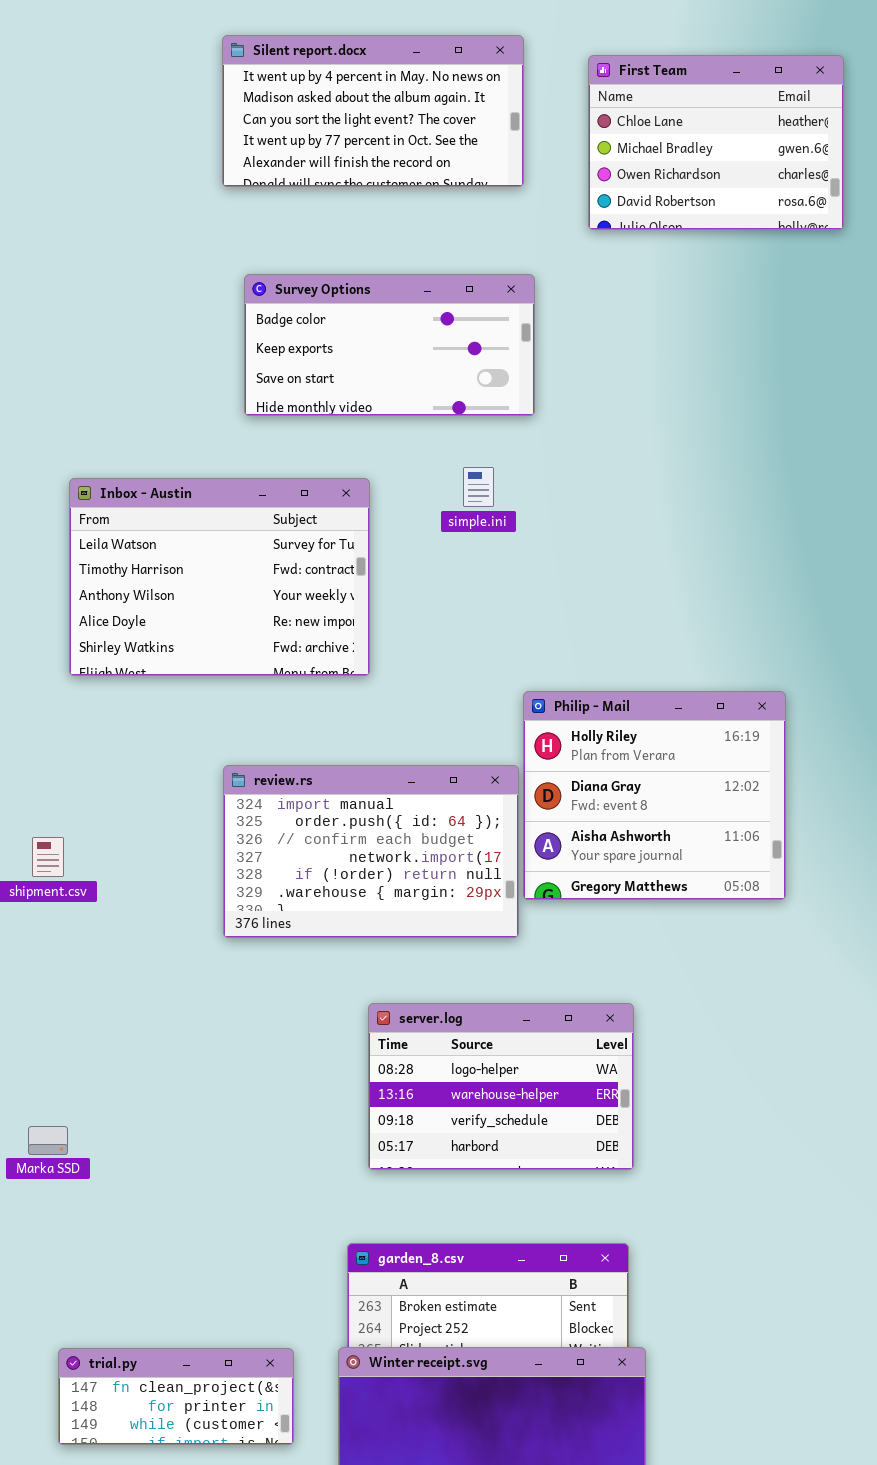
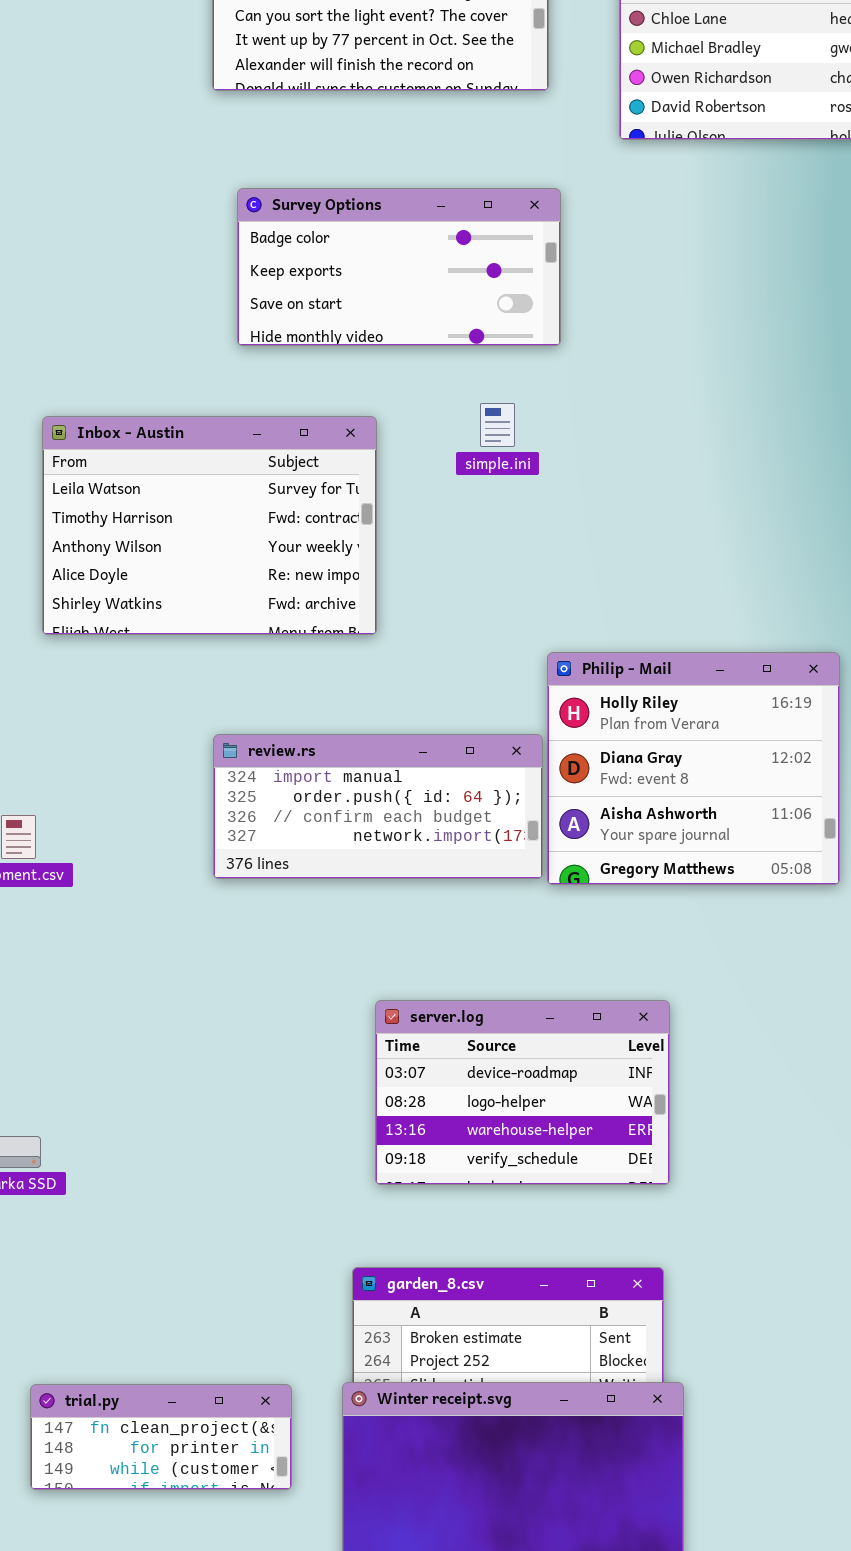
review.rs: [223,765,519,938] -> [213,734,543,879], resized
server.log: [368,1003,634,1170] -> [375,1000,670,1185], scrolled up 1 row

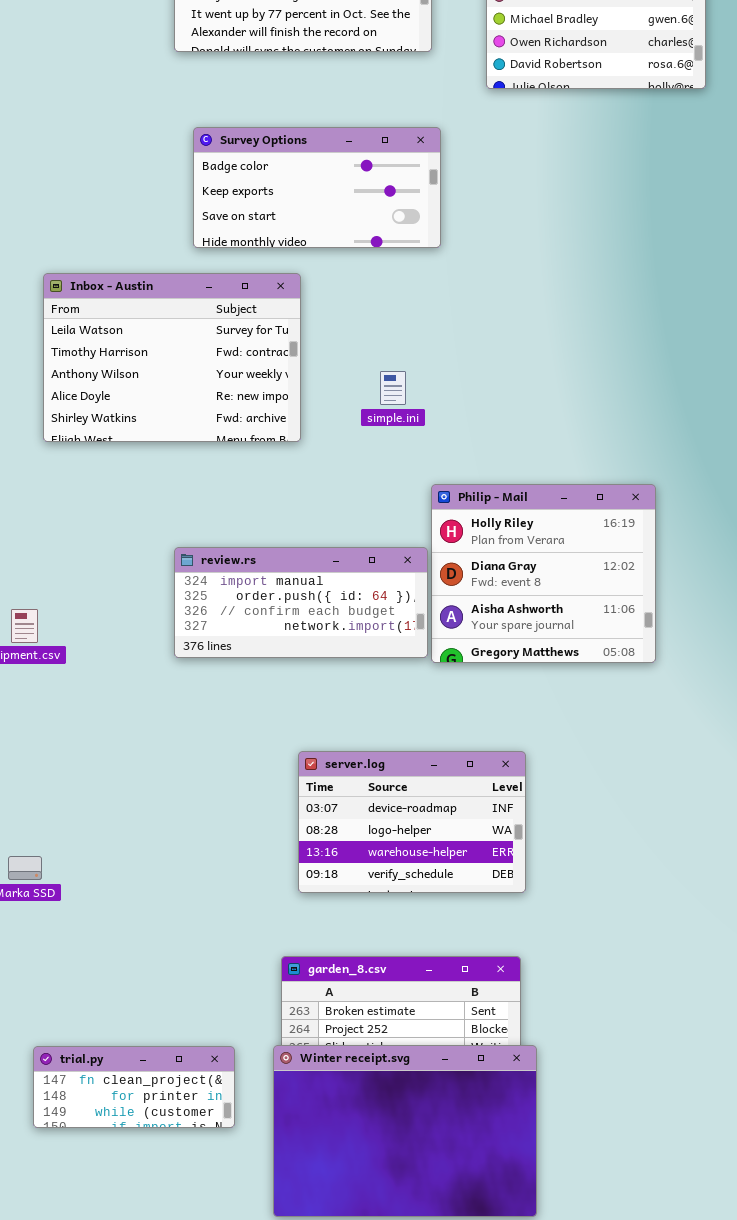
simple.ini: [480,403,515,447] -> [380,371,406,405], moved
Inbox - Austin: [42,416,377,635] -> [43,273,301,442], moved

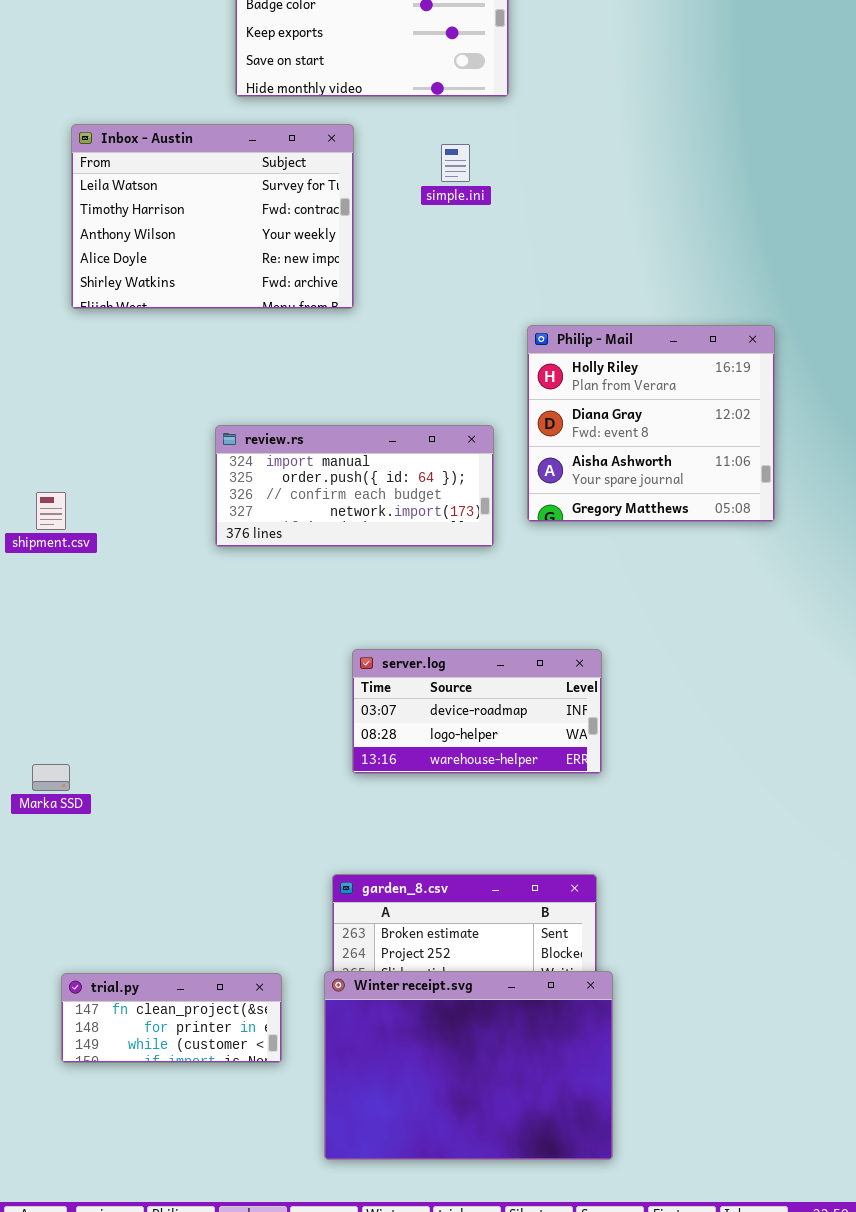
simple.ini: [380,371,406,405] -> [441,144,470,182], moved
Philip - Mail: [431,484,656,663] -> [527,325,775,522], moved
server.log: [298,751,526,893] -> [352,649,602,774], resized

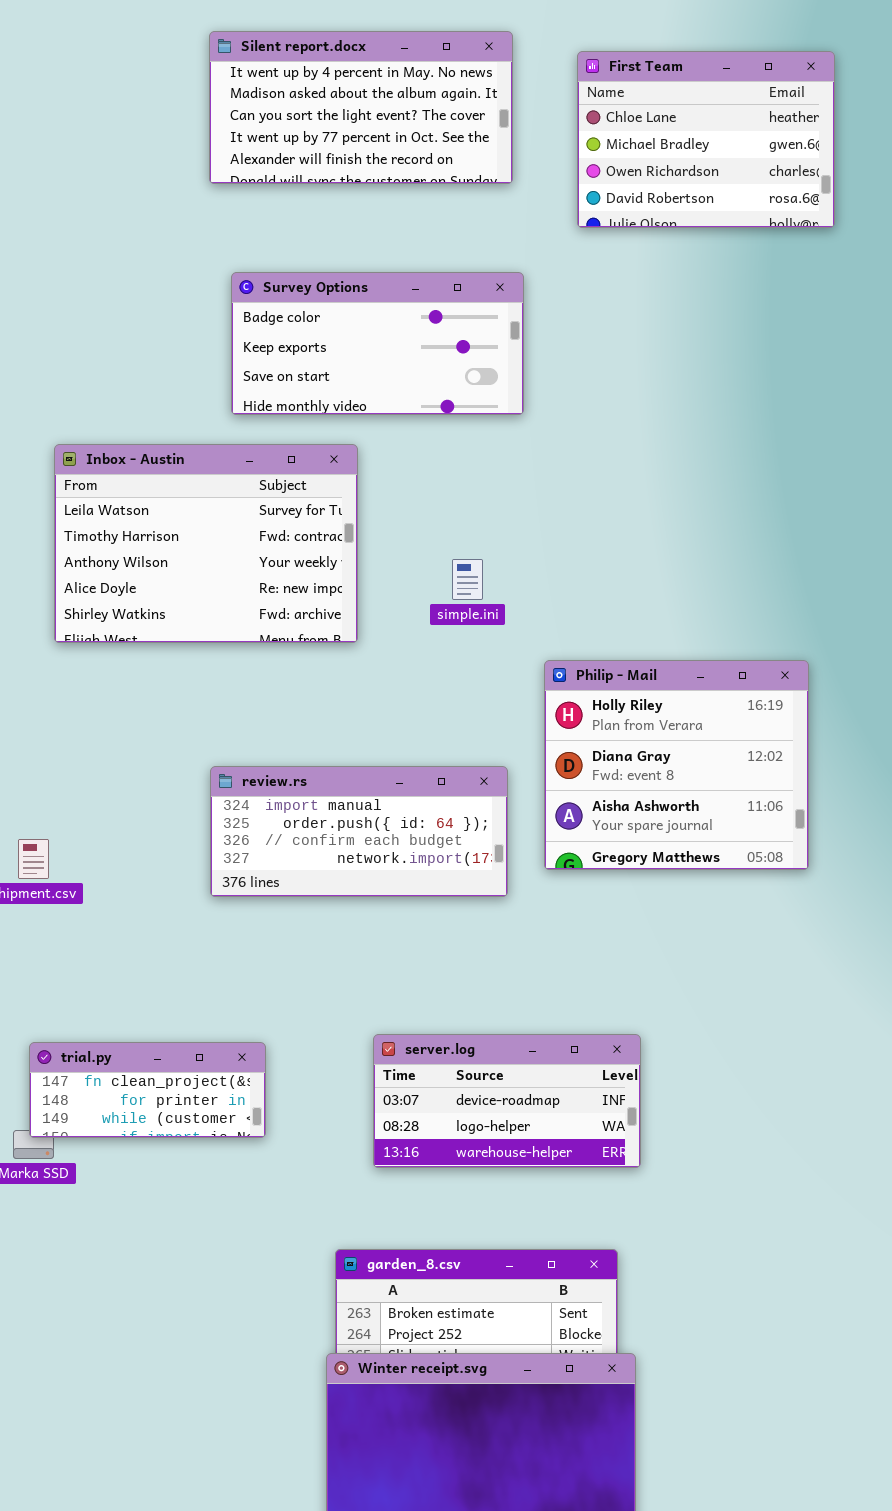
simple.ini: [441,144,470,182] -> [452,559,483,600], moved
server.log: [352,649,602,774] -> [373,1034,641,1168], moved
trial.py: [61,973,282,1063] -> [29,1042,266,1138], moved

